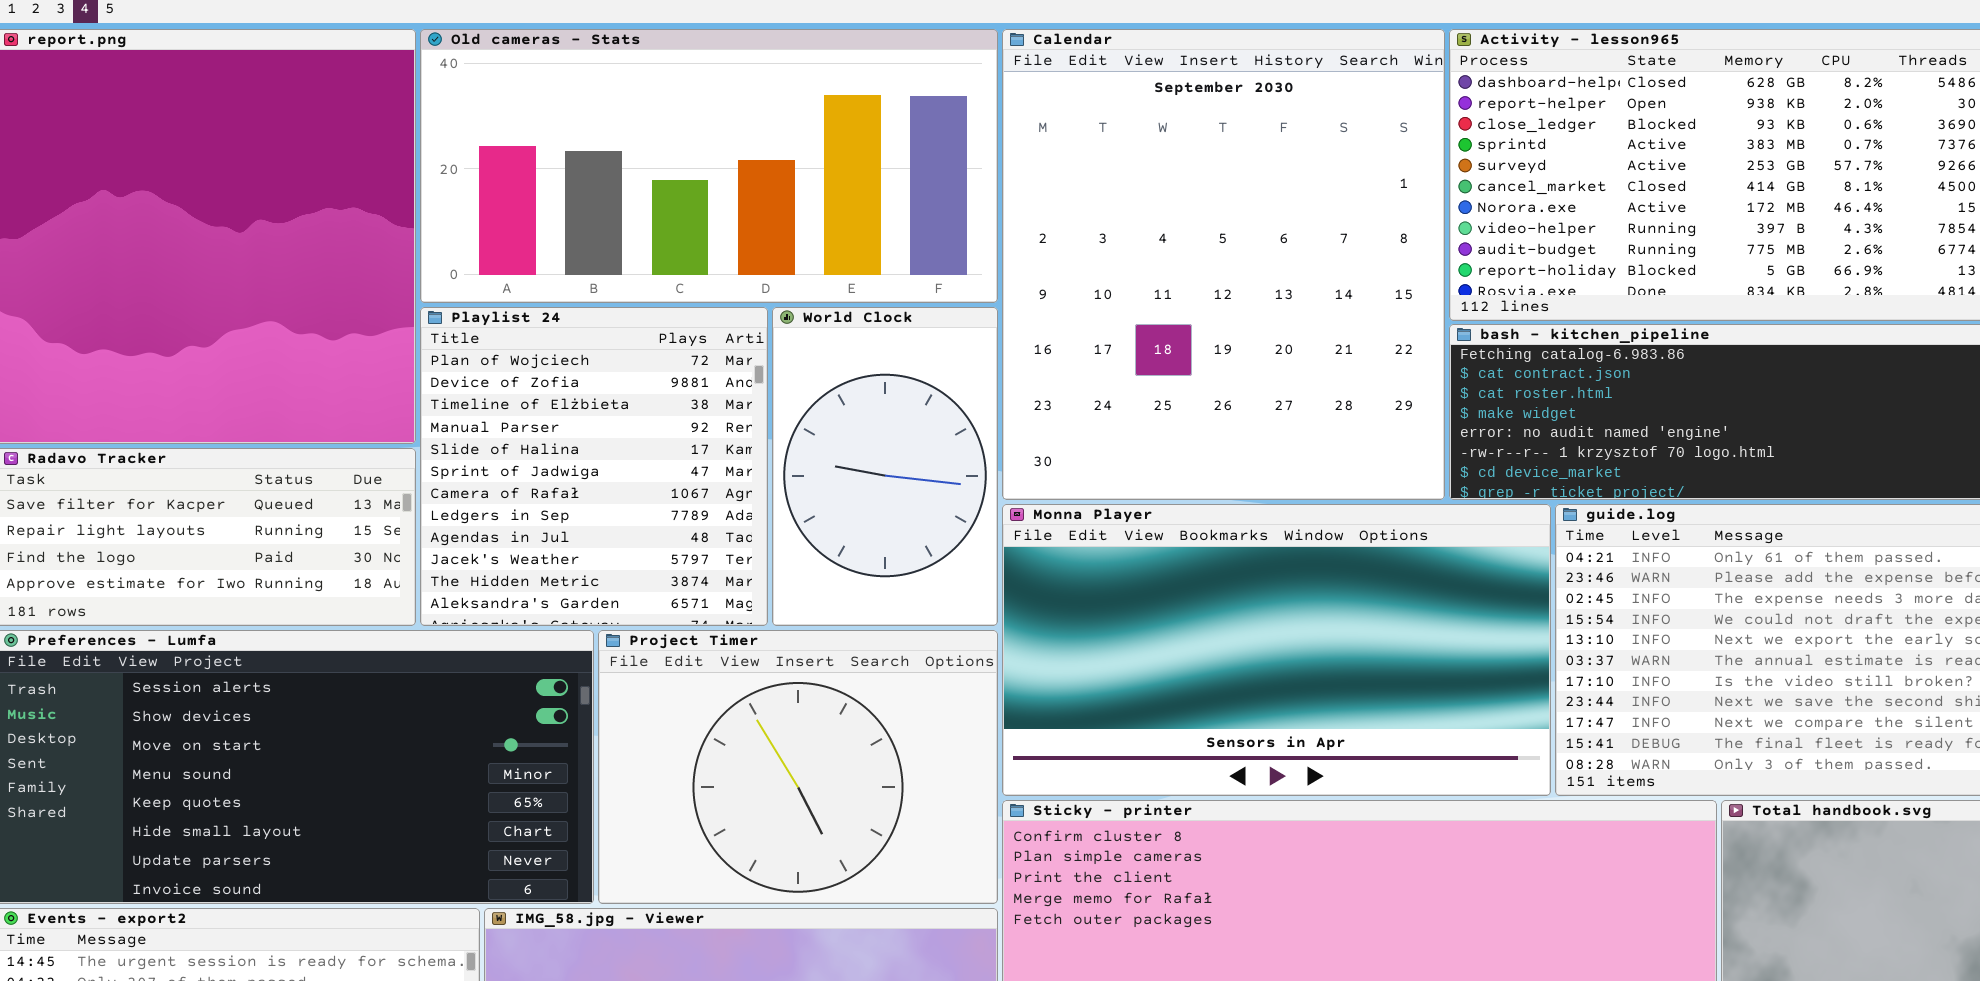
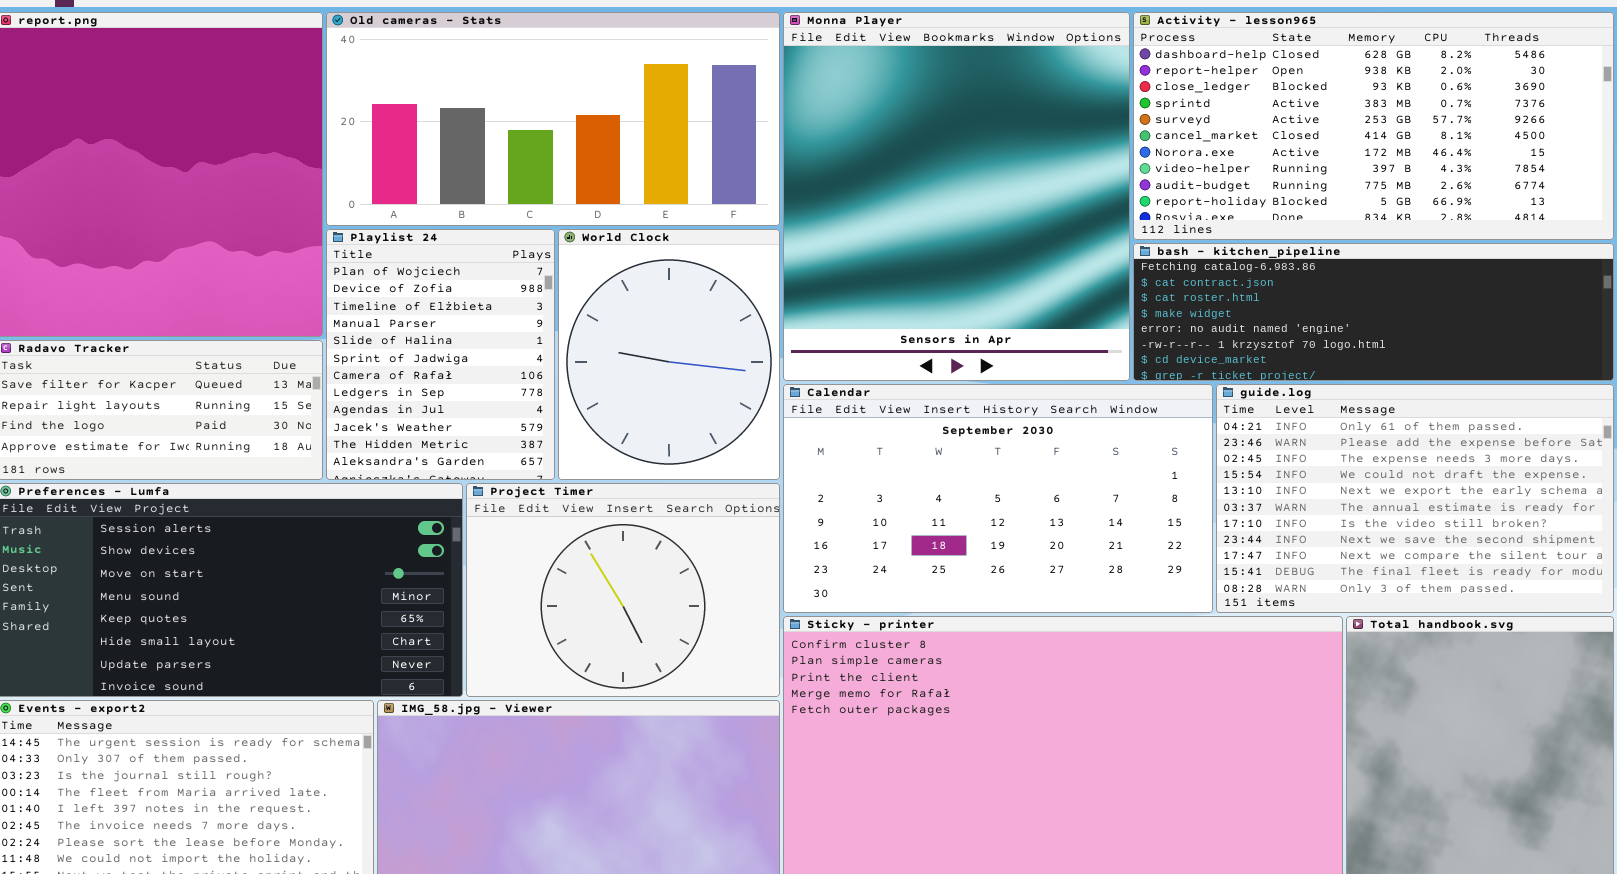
Calendar: [1002,29,1445,500] -> [783,384,1213,613], moved, resized
Playlist 24: [420,307,768,626] -> [326,229,555,480], resized
World Clock: [772,307,998,626] -> [558,229,780,480], resized
Monna Player: [1002,504,1551,796] -> [783,12,1130,381], moved, resized

